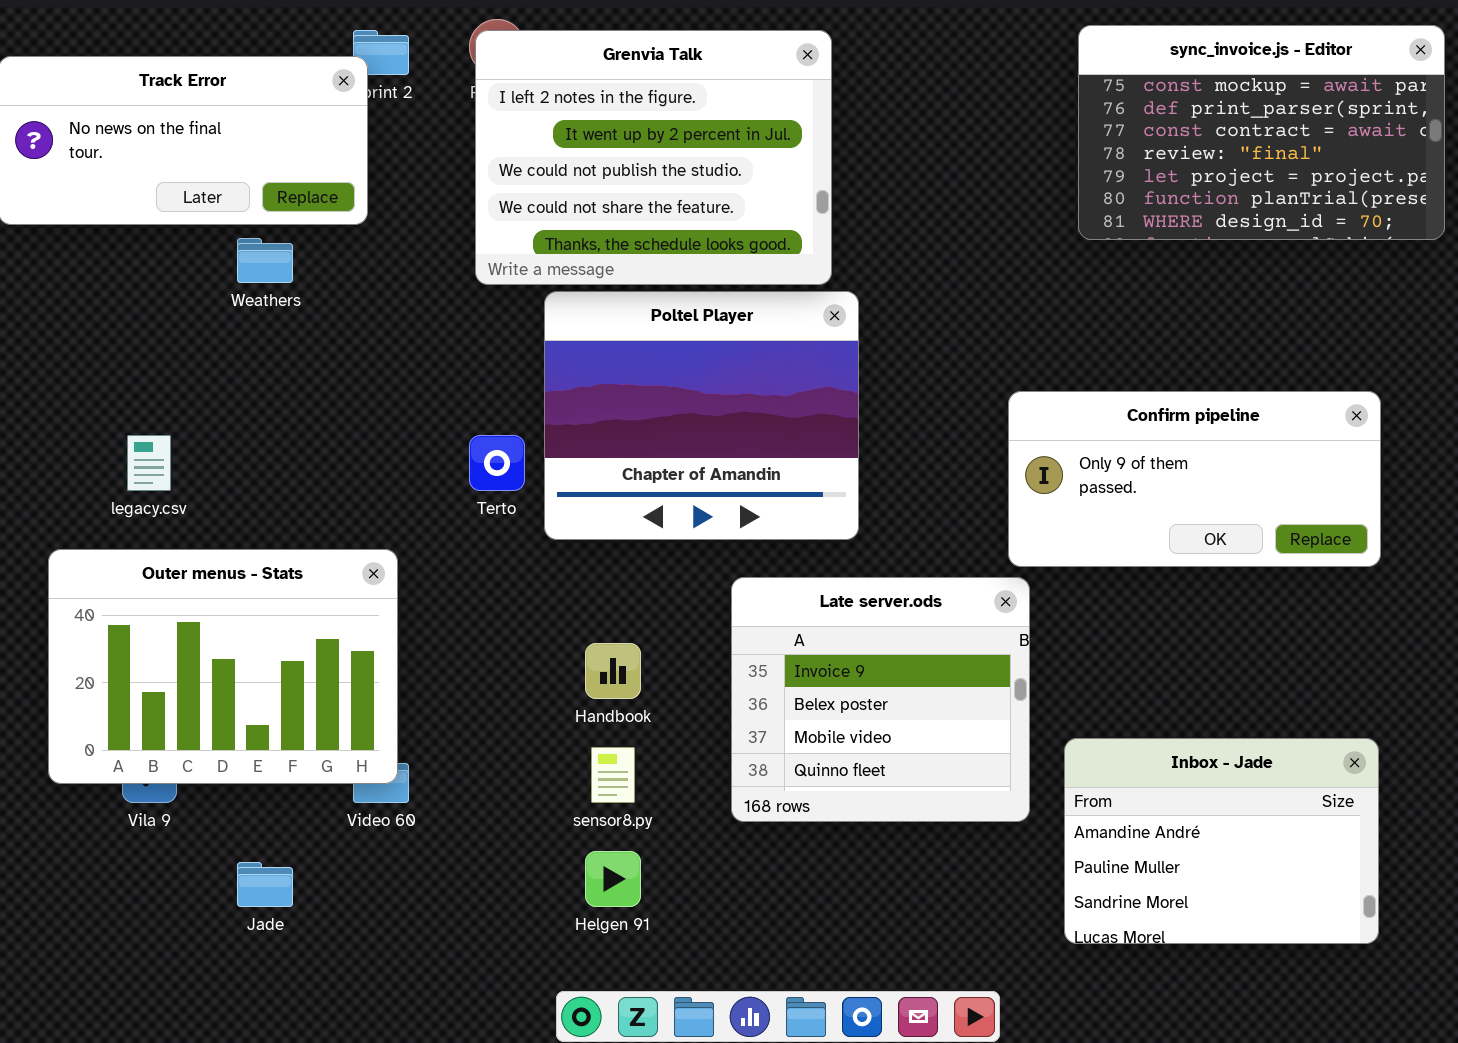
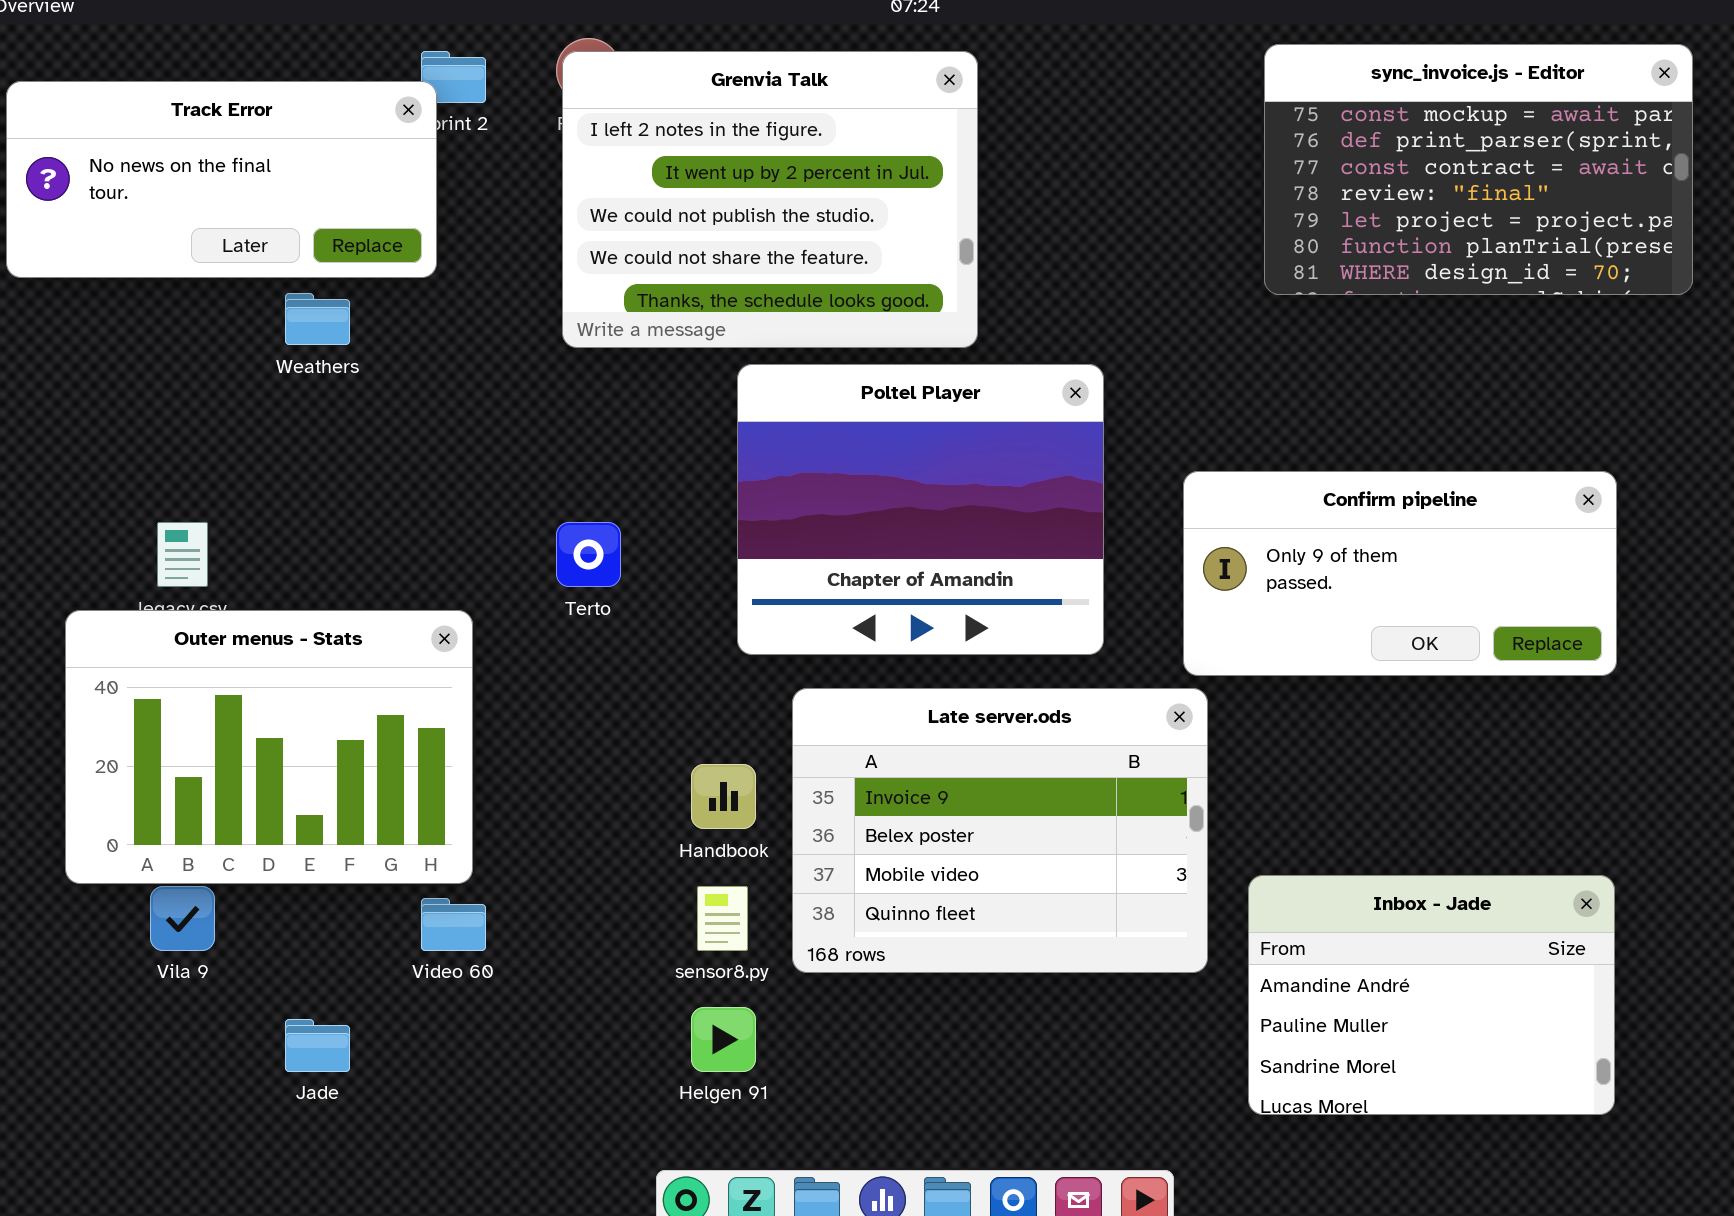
Poltel Player: [544,291,859,540] -> [737,364,1104,655], moved
Outer menus - Stats: [48,549,398,784] -> [65,610,473,884], moved
Late server.ods: [731,577,1030,822] -> [792,688,1208,973], resized

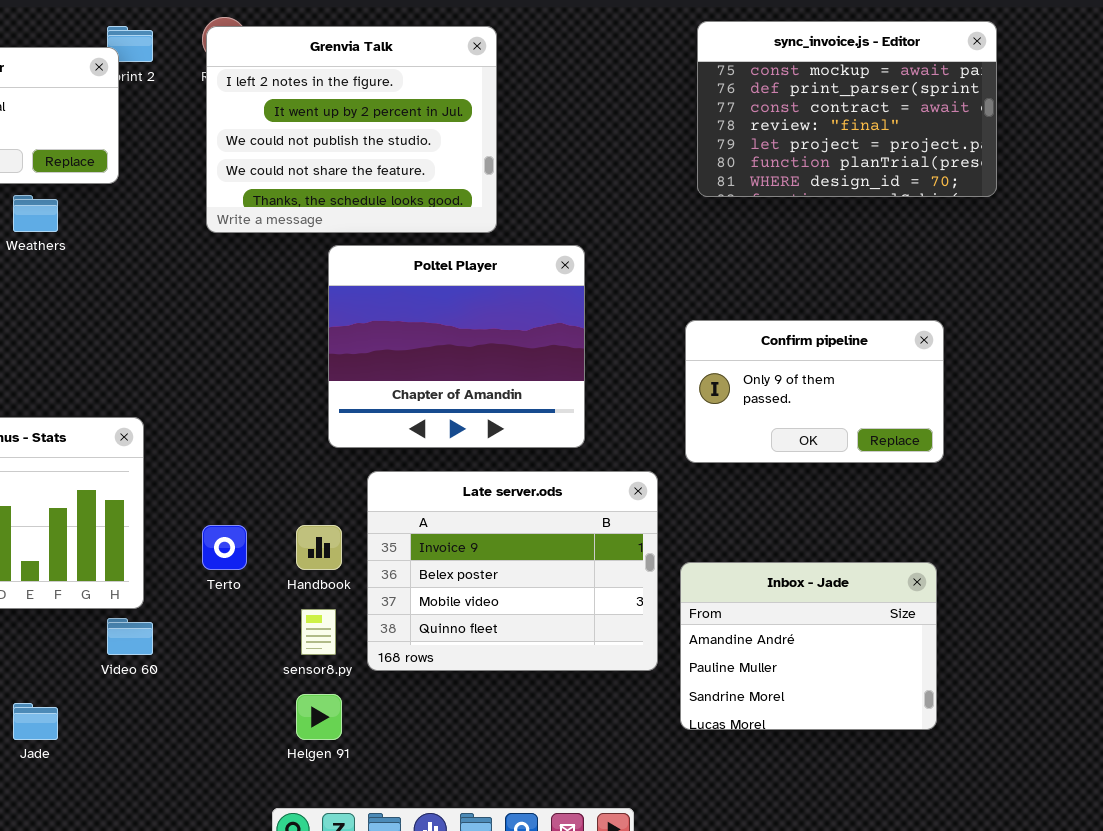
Confirm pipeline: [1183,471,1617,676] -> [685,320,944,463], resized
Terto: [556,522,621,587] -> [202,525,247,570], moved
Inbox - Jade: [1248,875,1615,1115] -> [680,562,937,730], moved

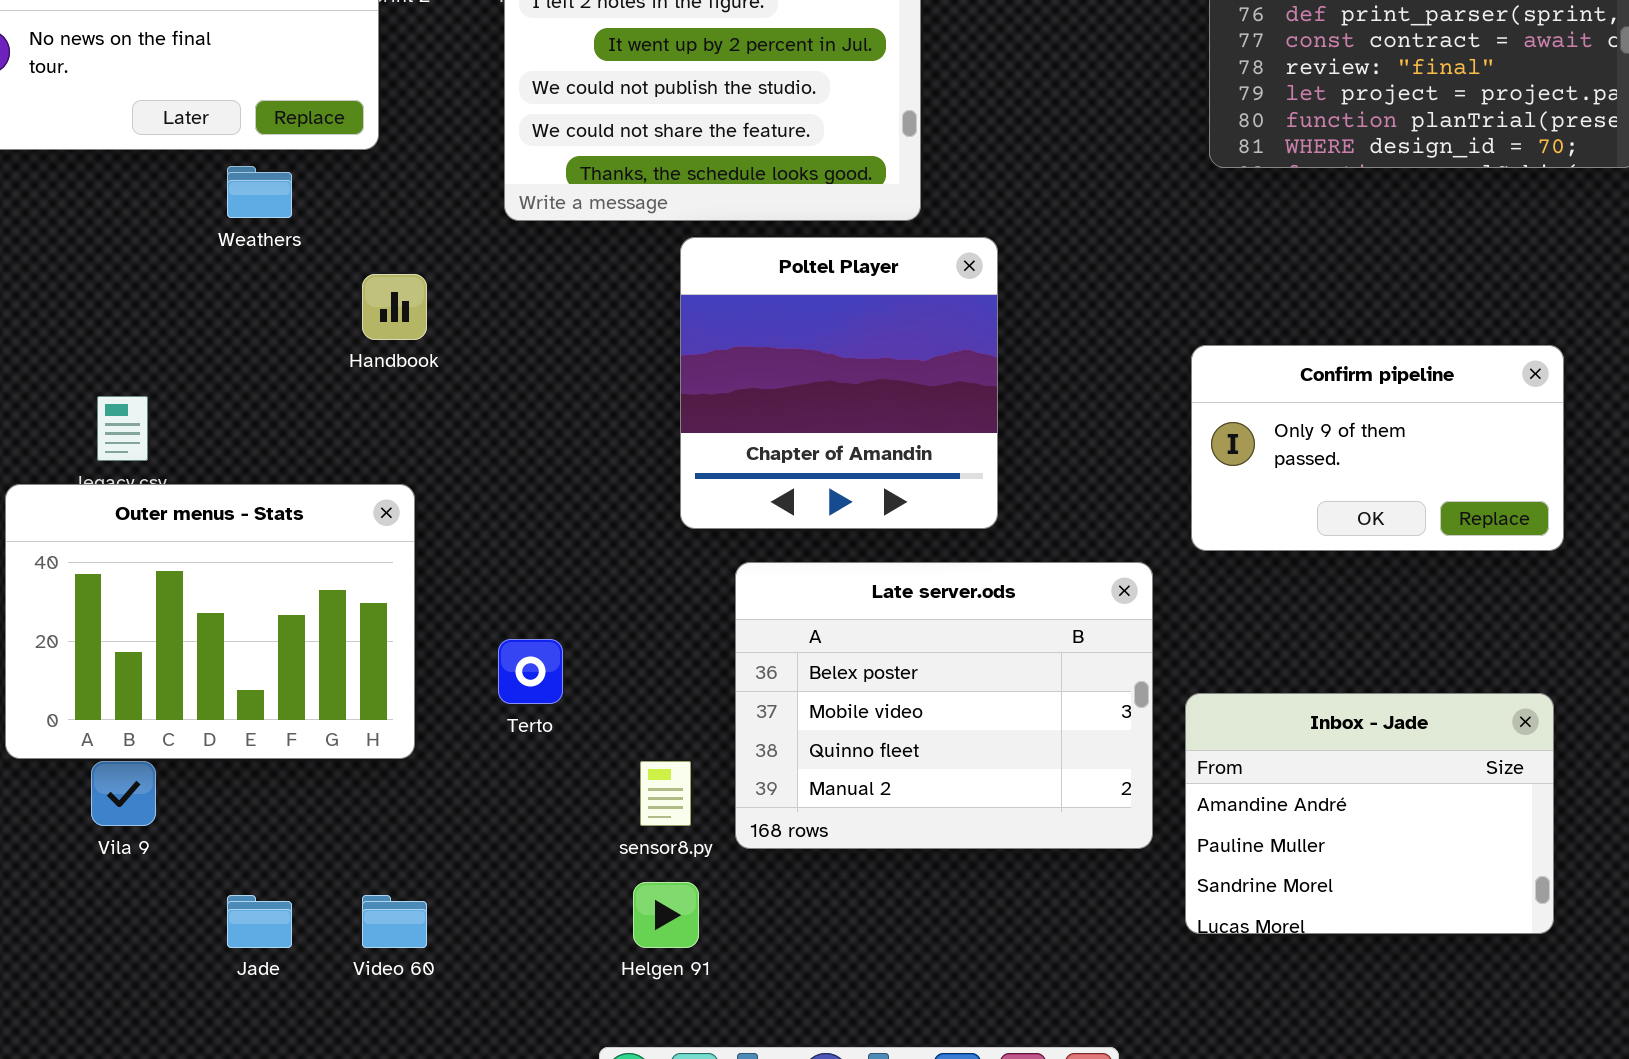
Poltel Player: [328,245,585,448] -> [680,237,998,529], resized
Late server.ods: [367,471,658,671] -> [735,562,1153,849], scrolled down 1 row
Handbook: [296,525,342,570] -> [362,274,427,340], moved
Video 60: [107,618,153,655] -> [362,895,427,948], moved

